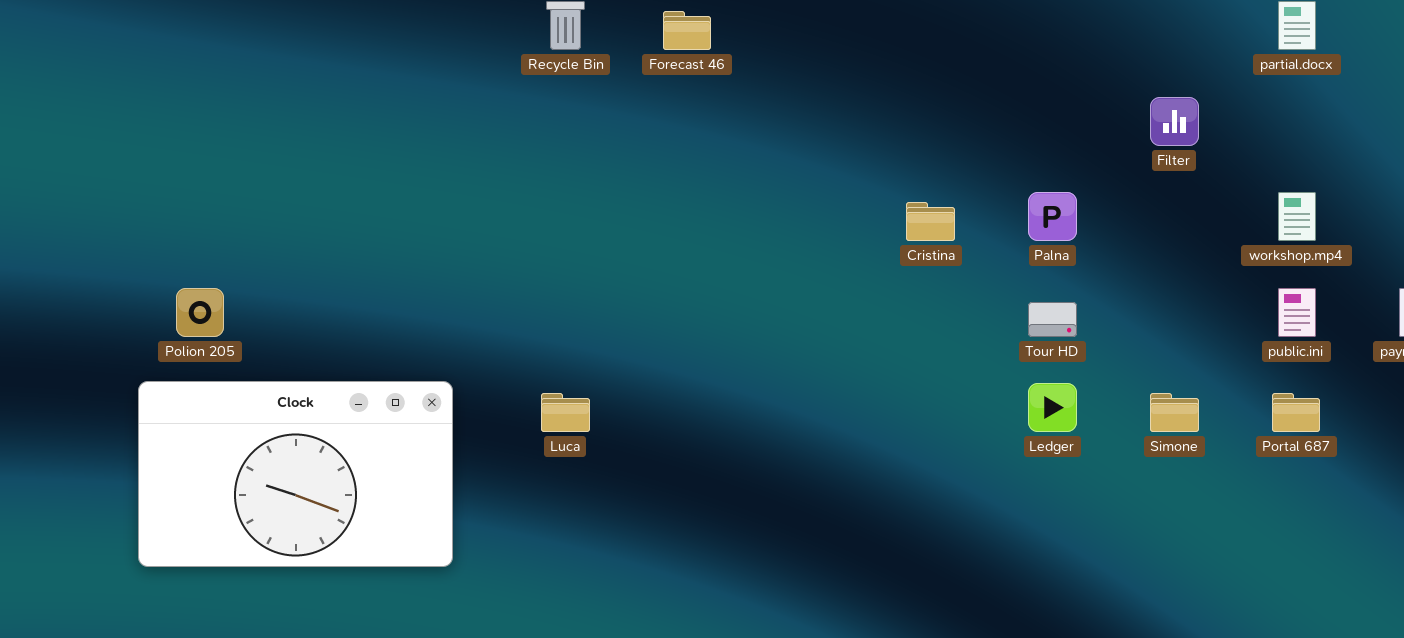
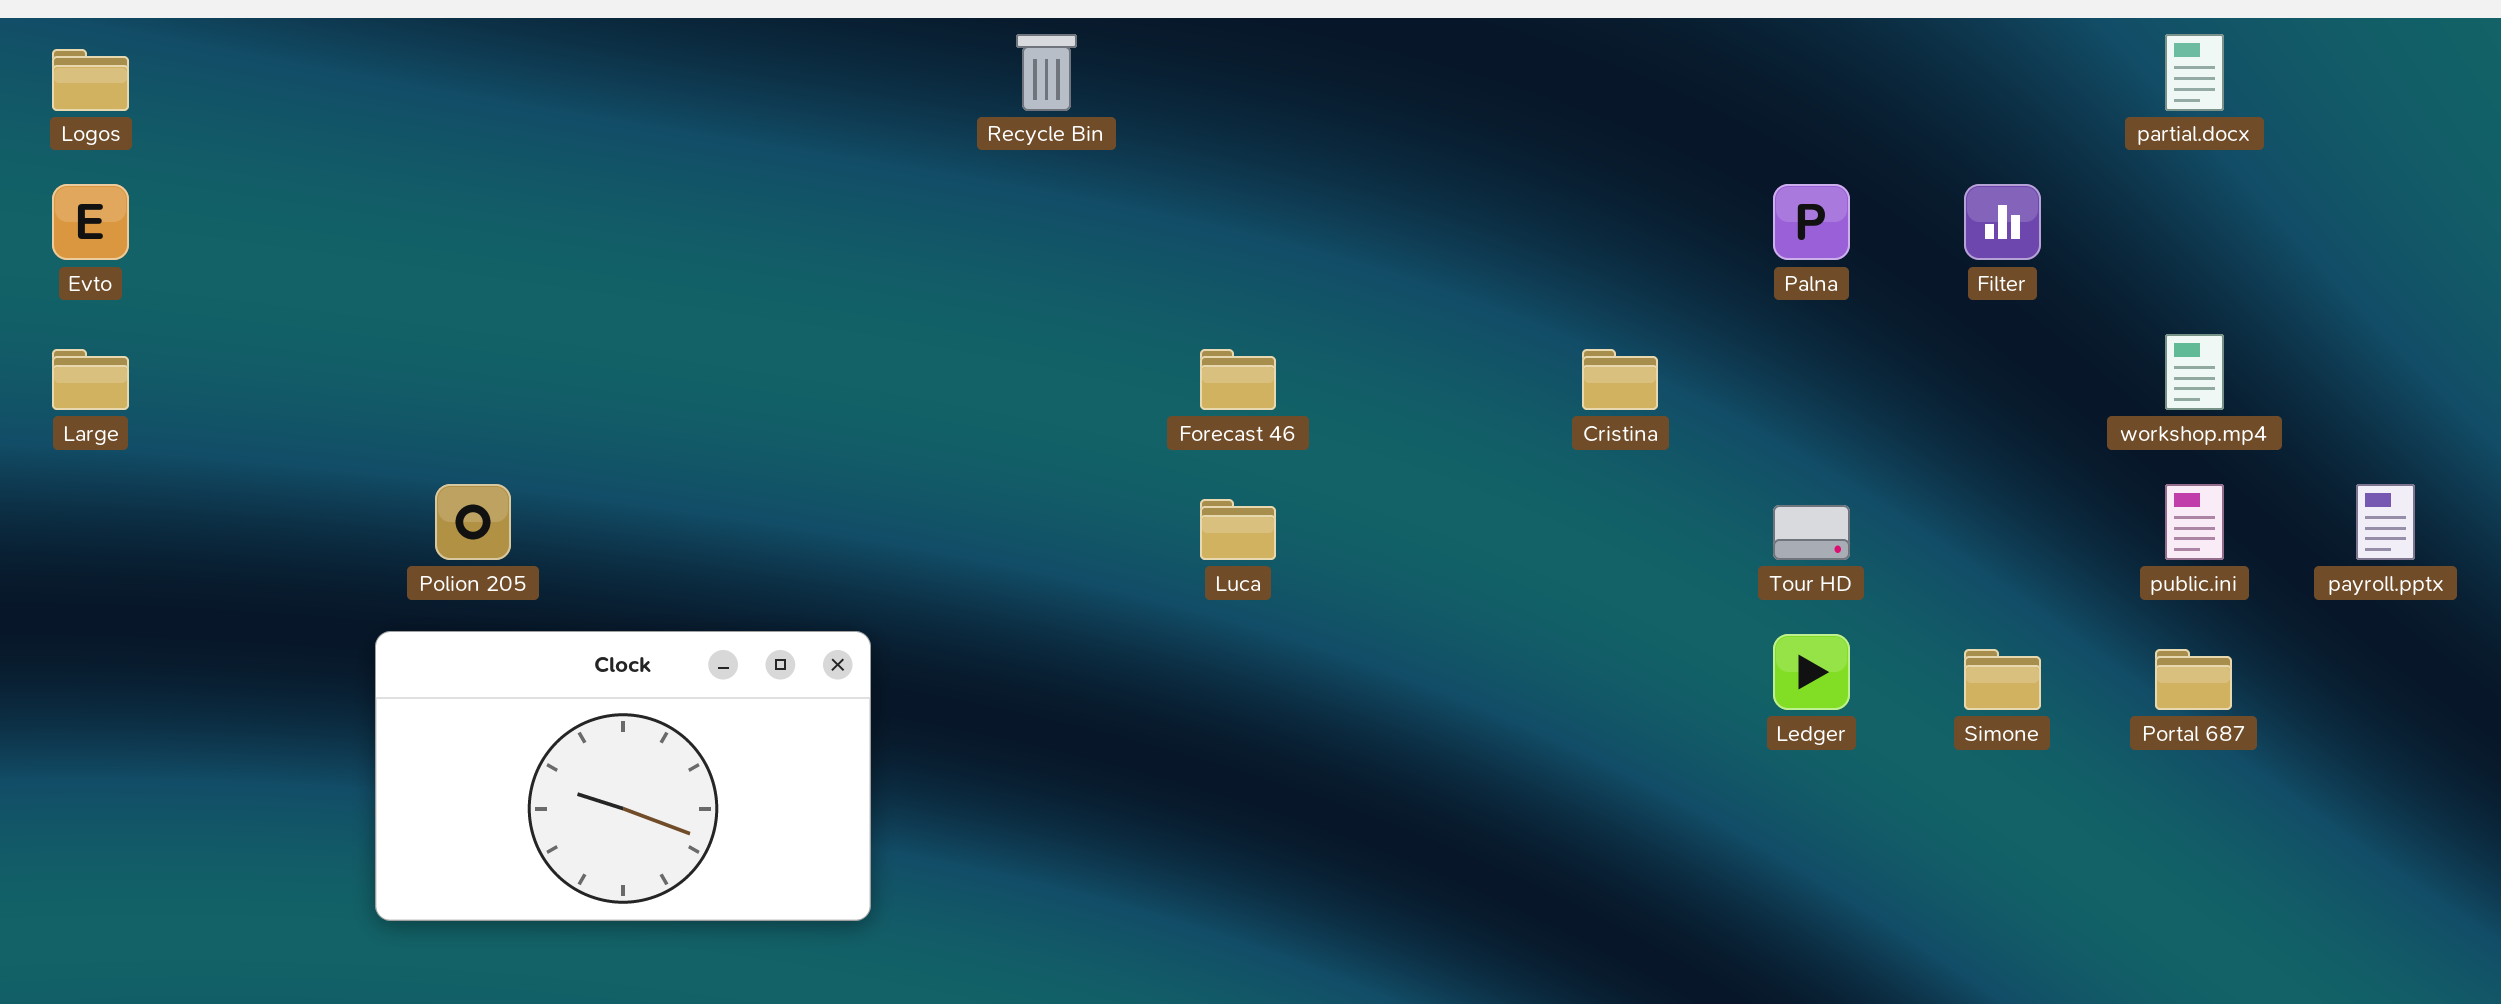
Forecast 46: [663,11,711,50] -> [1200,349,1276,410], moved
Palna: [1028,192,1077,241] -> [1773,184,1850,260], moved
Luca: [541,393,590,432] -> [1200,499,1276,560], moved

